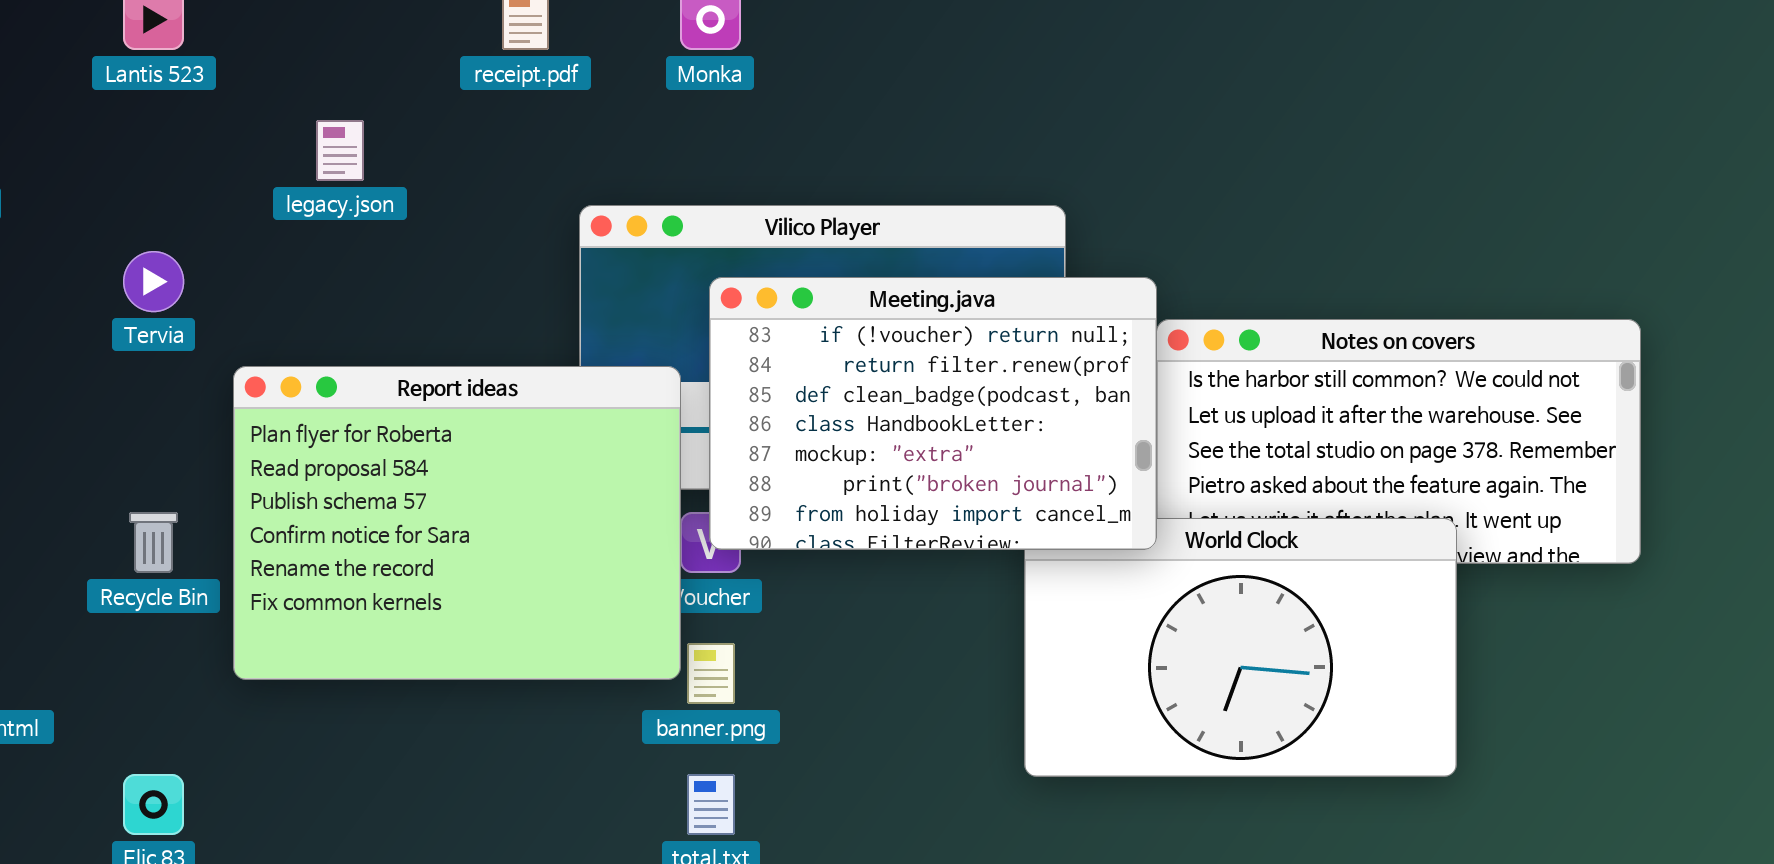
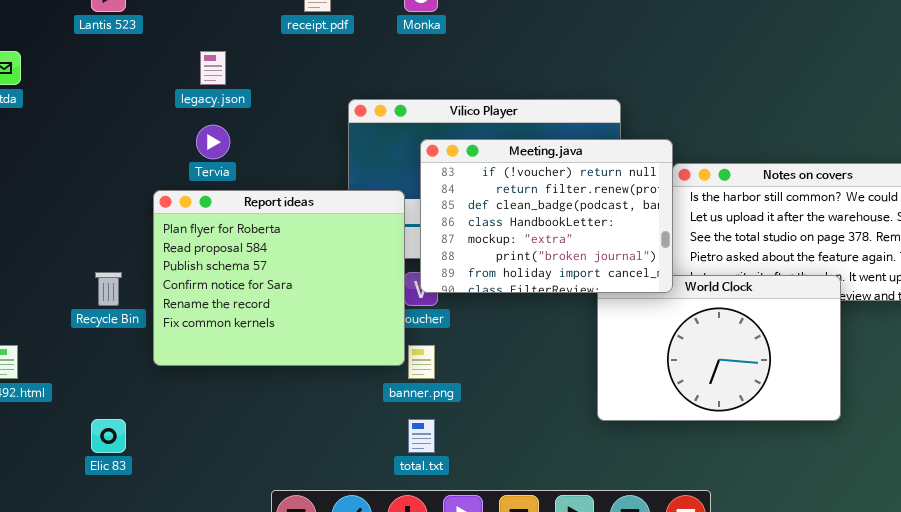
Tervia: [123,251,184,312] -> [196,125,230,159], moved

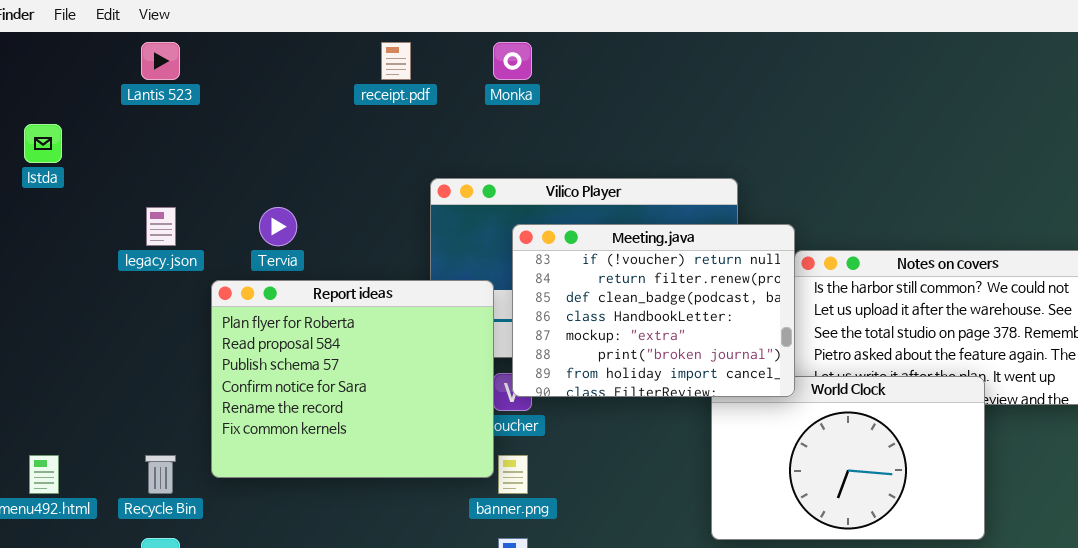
legacy.json: [200,51,226,85] -> [146,207,176,246], moved
Recycle Bin: [95,272,122,306] -> [145,455,176,494], moved

